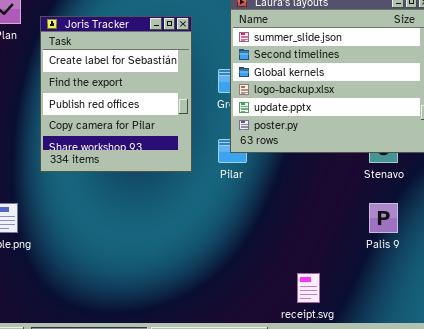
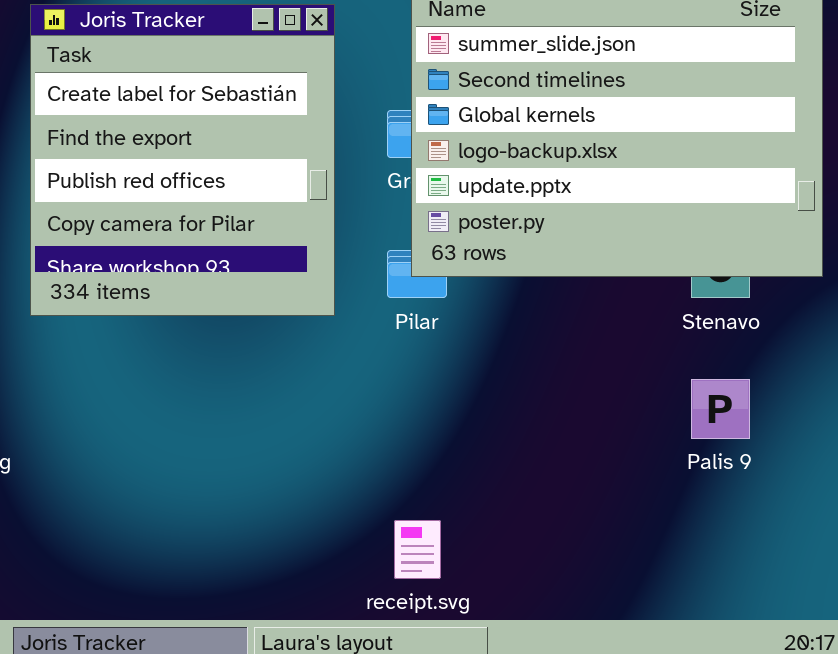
receipt.svg: [297,273,320,303] -> [394,520,441,579], moved

